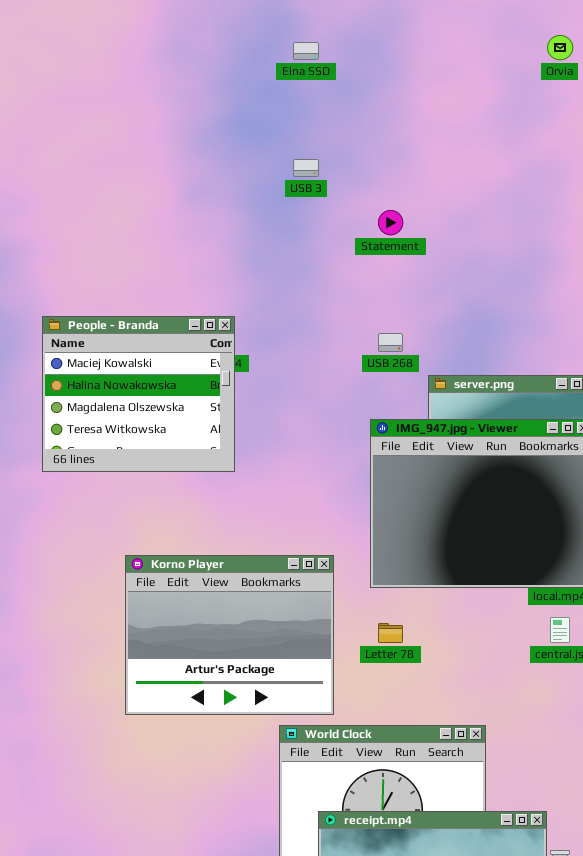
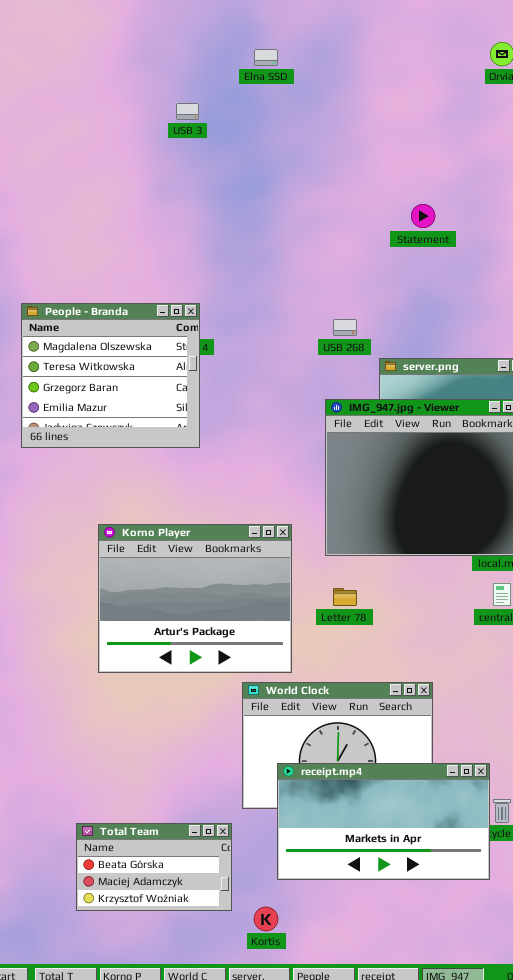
USB 3: [293,159,319,177] -> [176,103,199,120], moved
Statement: [378,210,403,235] -> [411,204,435,228], moved
People - Branda: [42,316,235,472] -> [21,303,200,448], scrolled down 2 rows

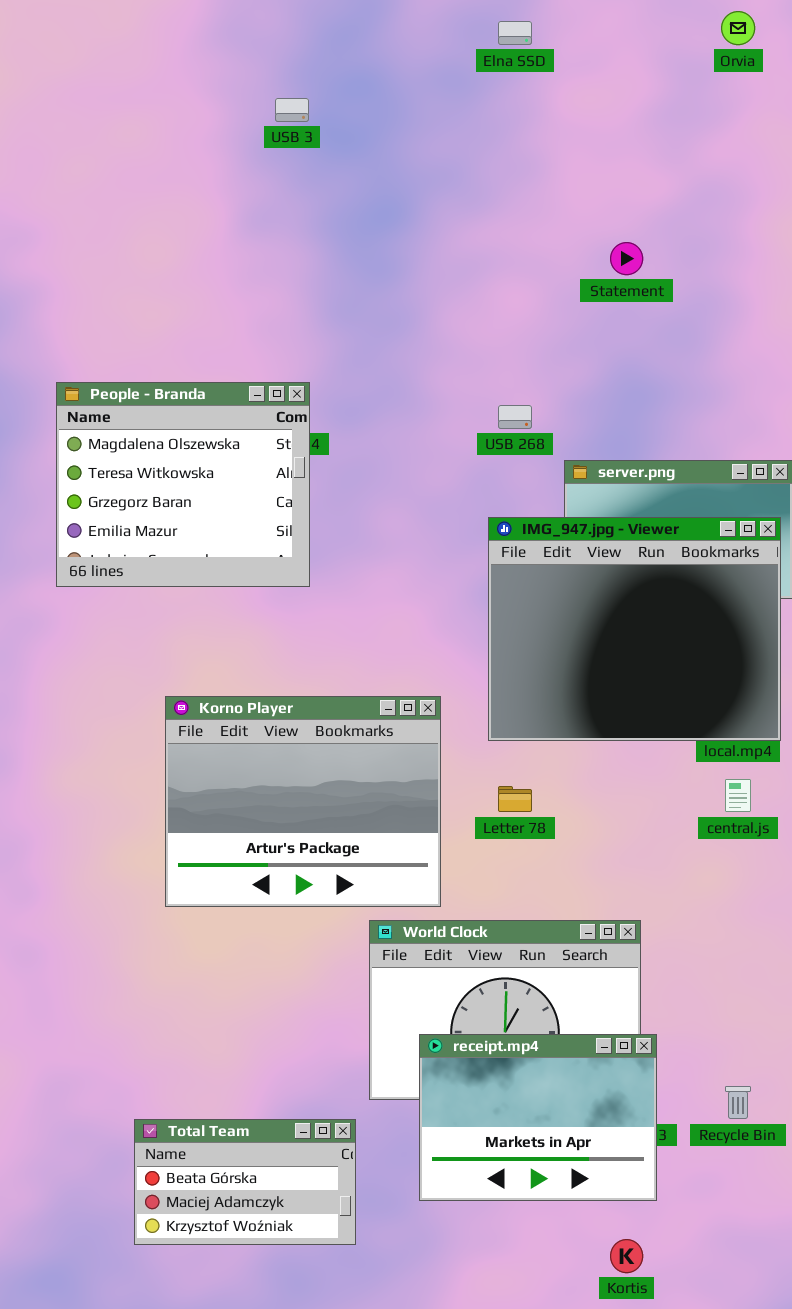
Elna SSD: [254,49,278,66] -> [498,21,532,45], moved
receipt.mp4: [277,763,490,880] -> [419,1034,657,1201], resized
Kortis: [254,907,278,931] -> [610,1239,643,1273], moved

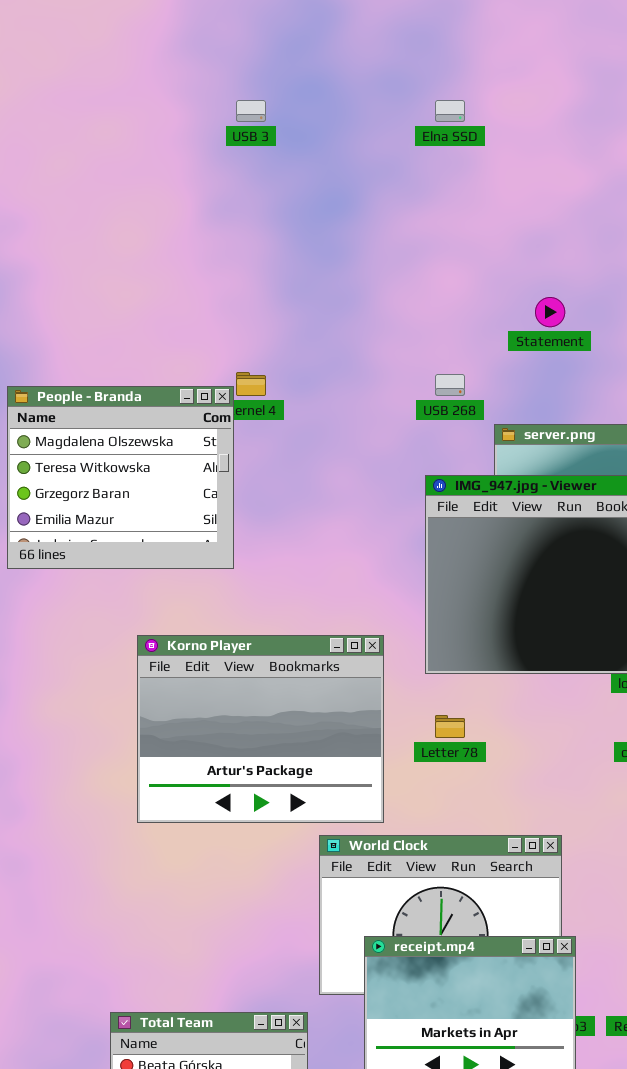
Elna SSD: [498,21,532,45] -> [435,100,465,122], moved
Statement: [610,242,643,275] -> [535,297,565,327], moved
People - Branda: [56,382,310,587] -> [7,386,234,569], moved

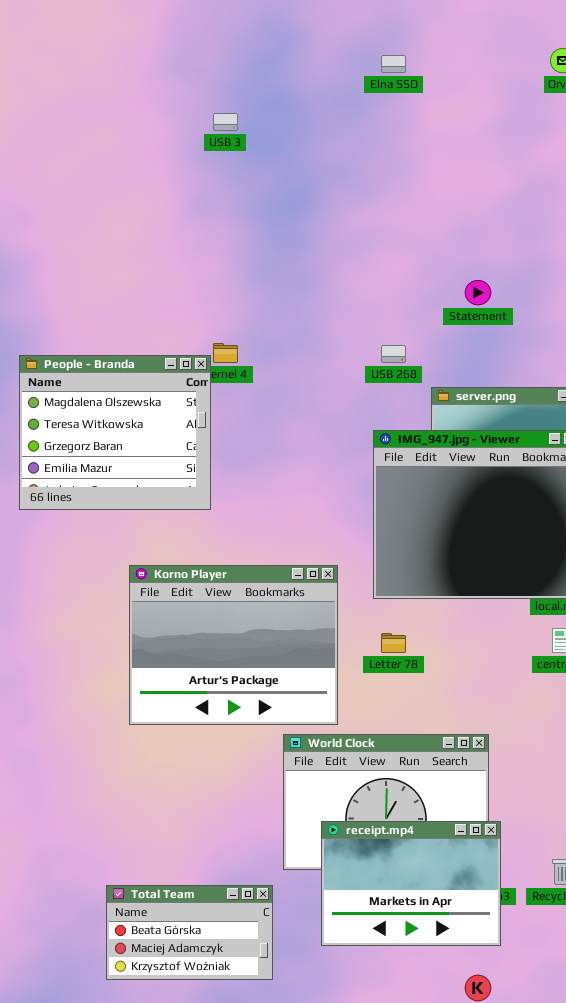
Elna SSD: [435,100,465,122] -> [381,55,406,73], moved

